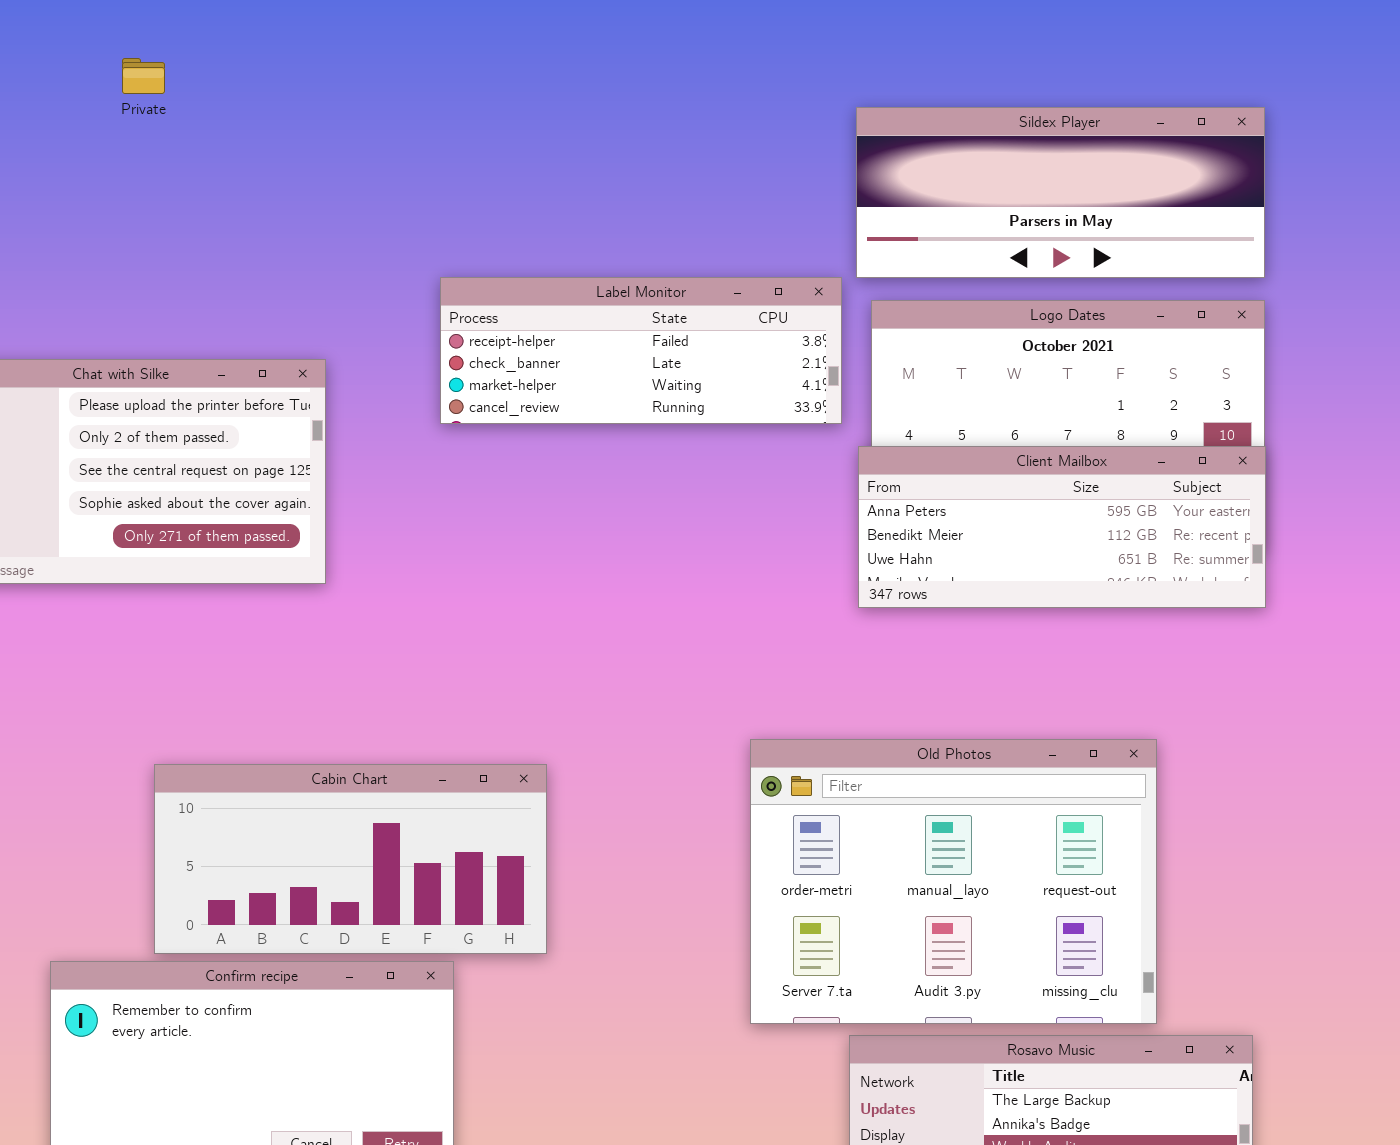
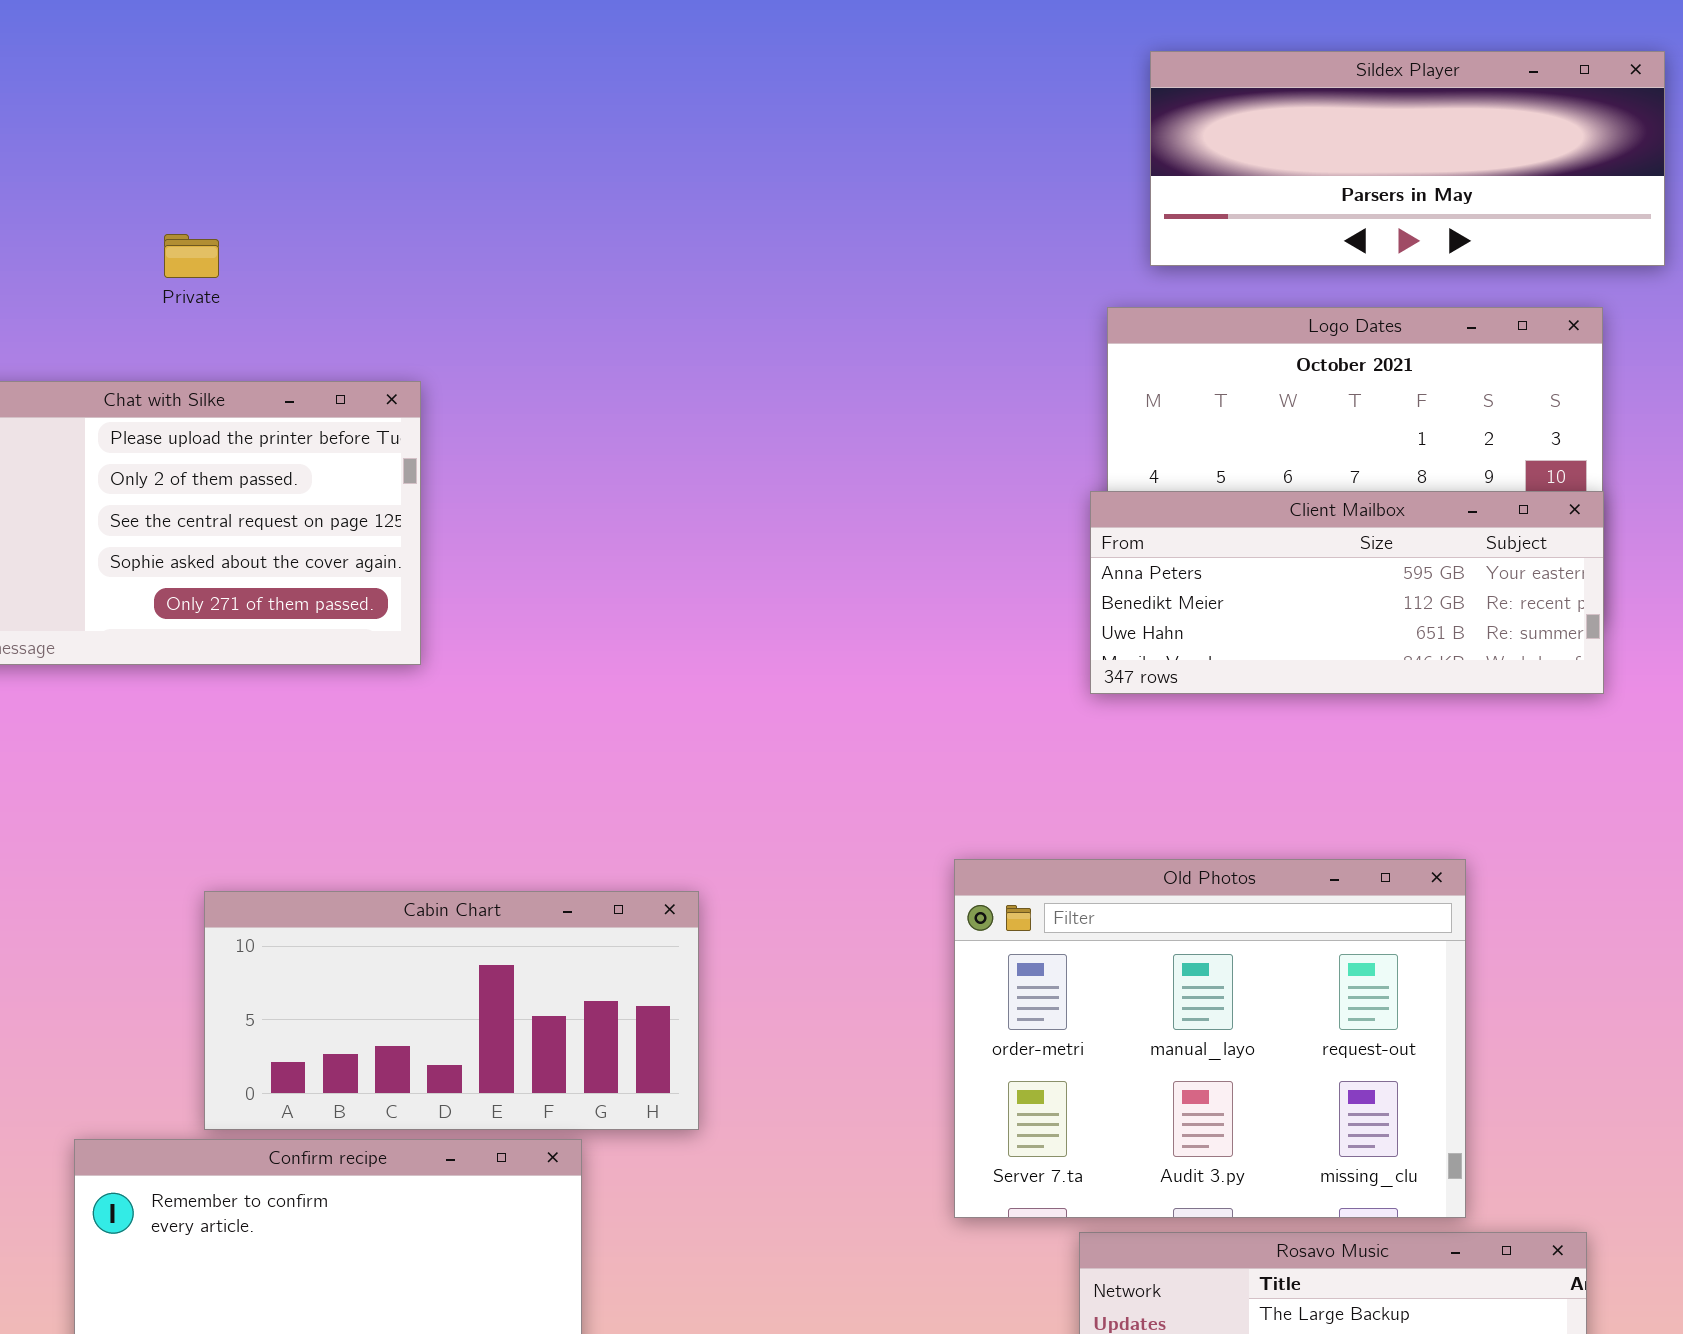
Private: [122,58,165,94] -> [164,234,219,278], moved
Sildex Player: [856,107,1265,278] -> [1150,51,1665,266], moved
Label Monitor: [440,277,842,424] -> none, closed

